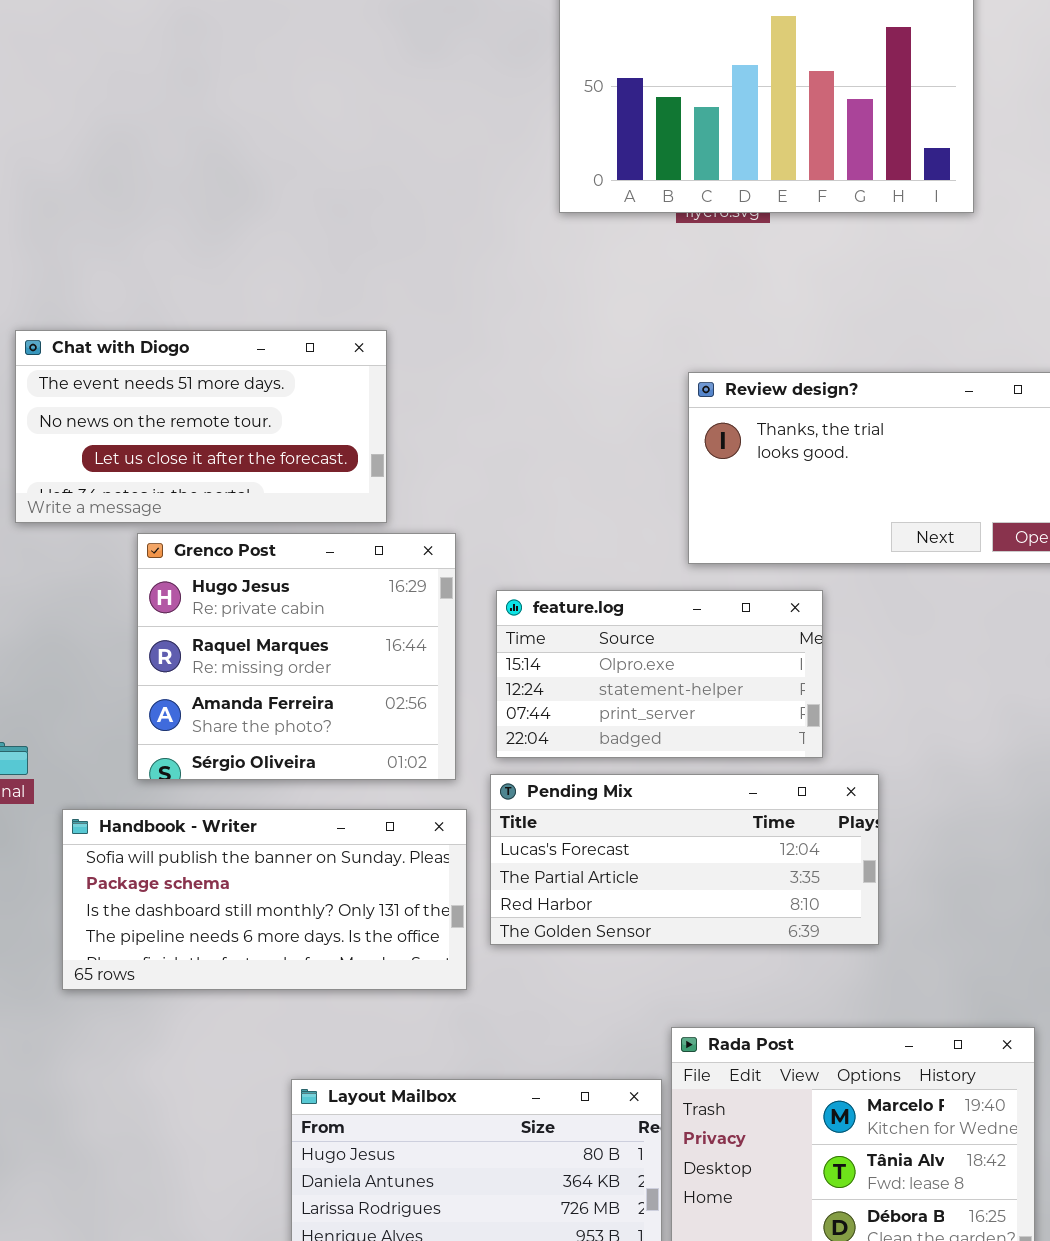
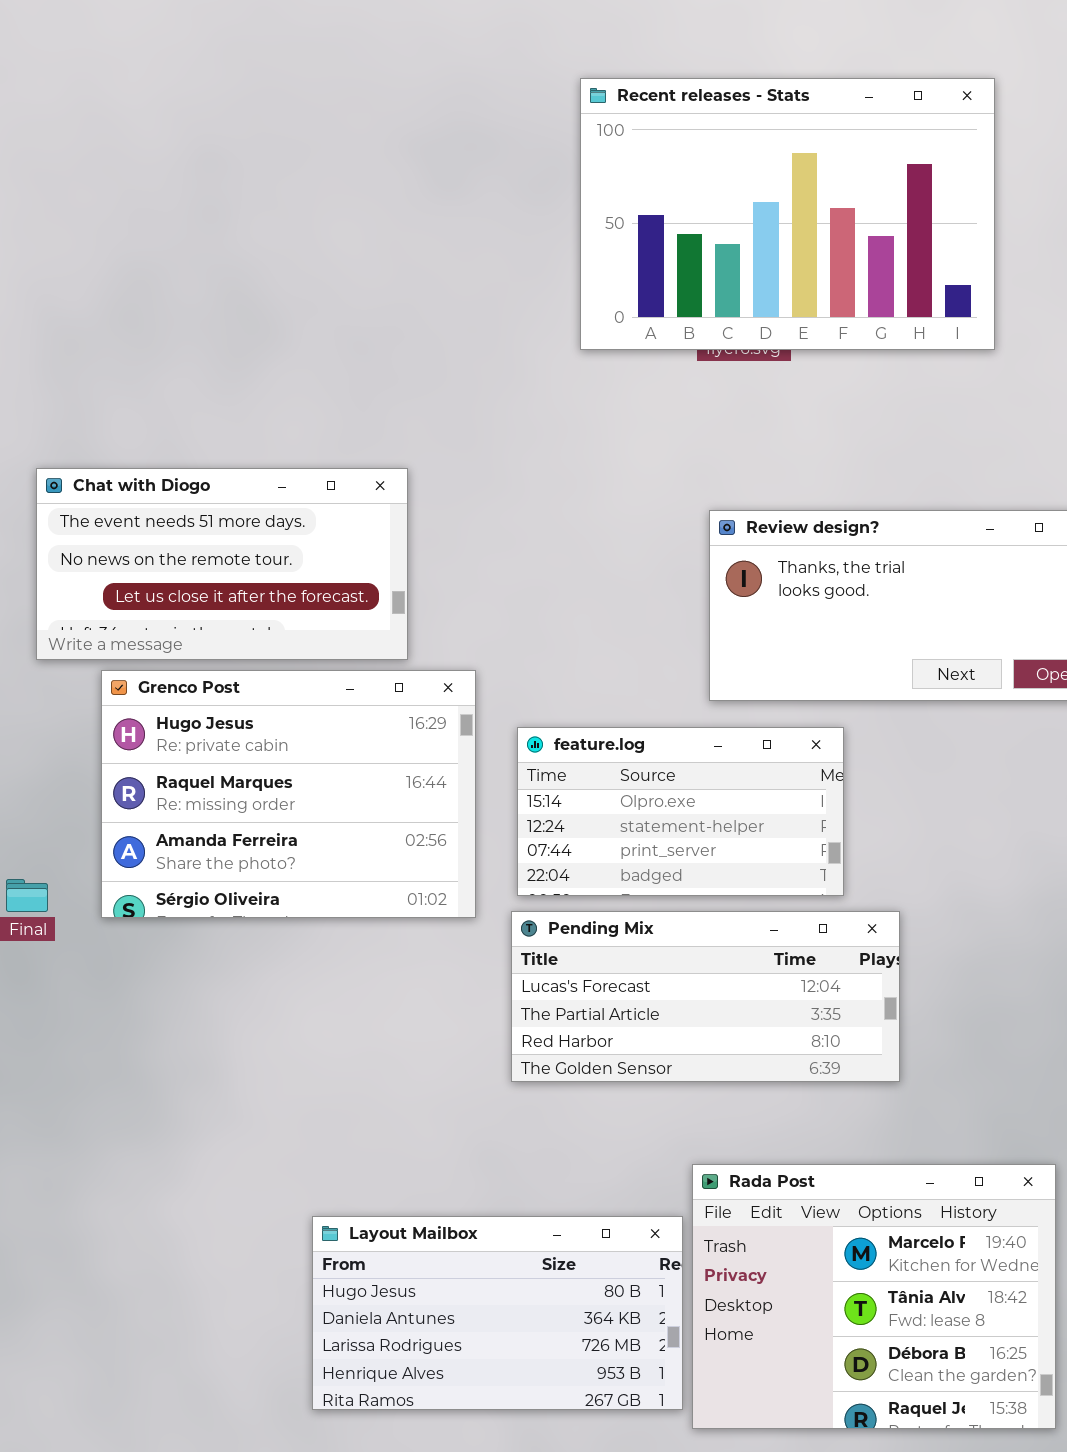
Grenco Post: [137,533,456,780] -> [101,670,476,918], resized
Handbook - Writer: [62,809,467,990] -> none, closed

